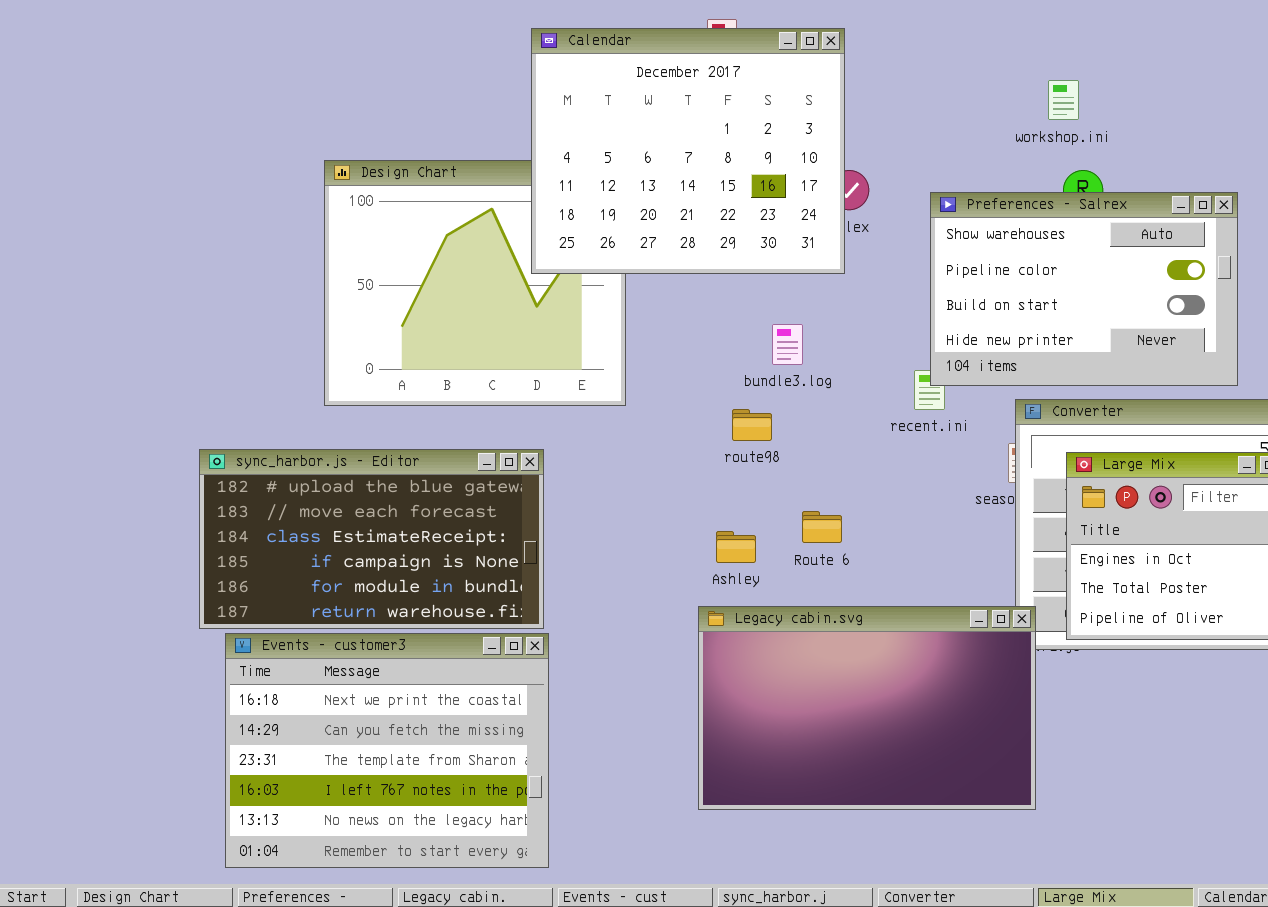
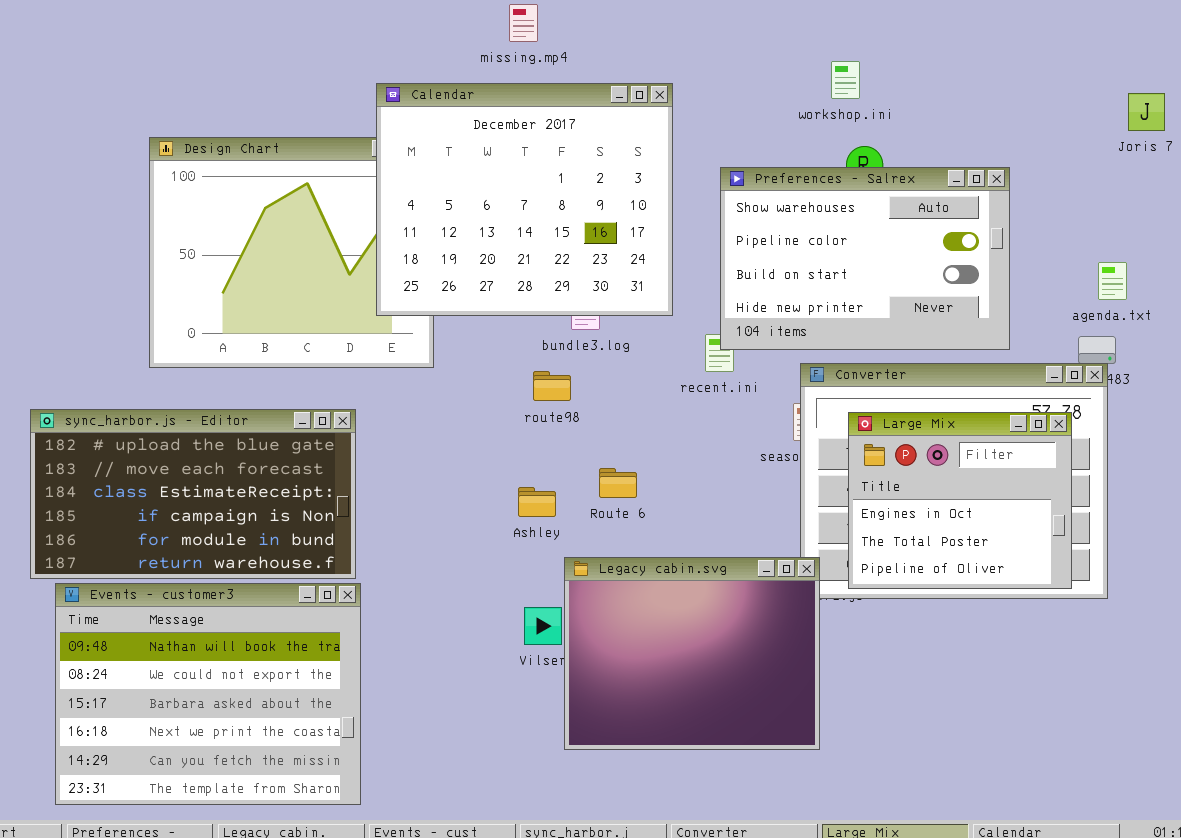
Calendar: [531,28,845,274] -> [376,83,673,316], moved
Legacy cabin.svg: [698,606,1036,810] -> [564,557,820,750], resized
Events - customer3: [225,633,549,868] -> [55,583,361,805], scrolled up 3 rows

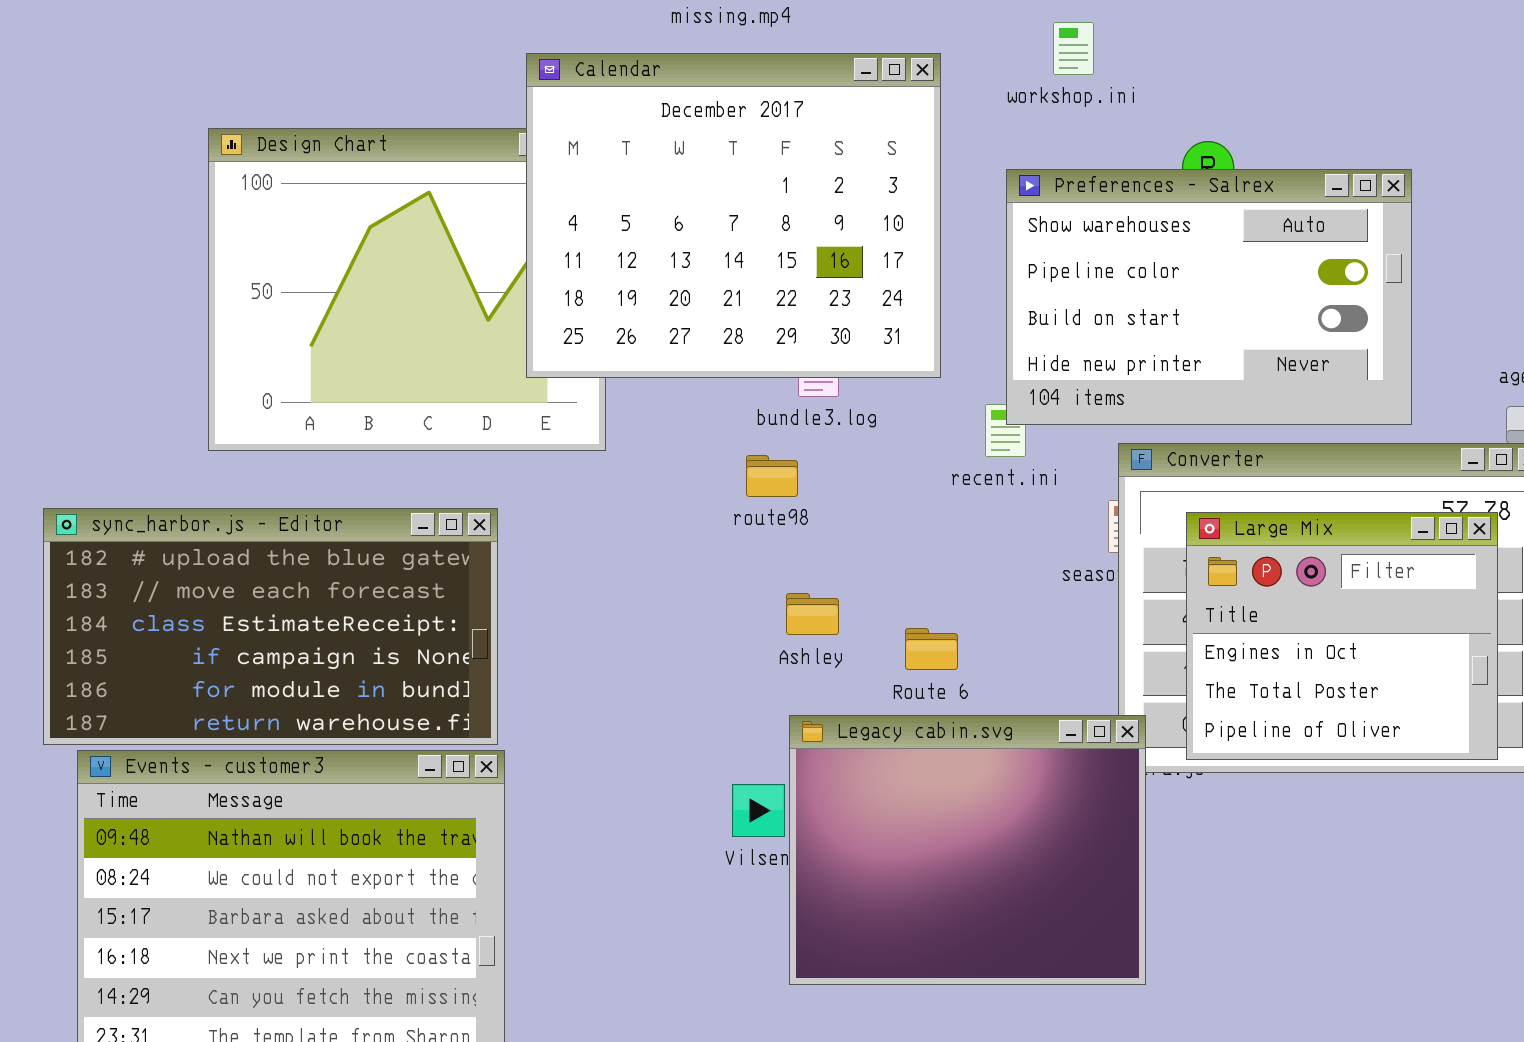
workshop.ini: [831,61,860,99] -> [1053,22,1094,75], moved
Route 6: [599,468,637,498] -> [905,628,958,670], moved
Ashley: [518,487,556,517] -> [786,593,839,635], moved

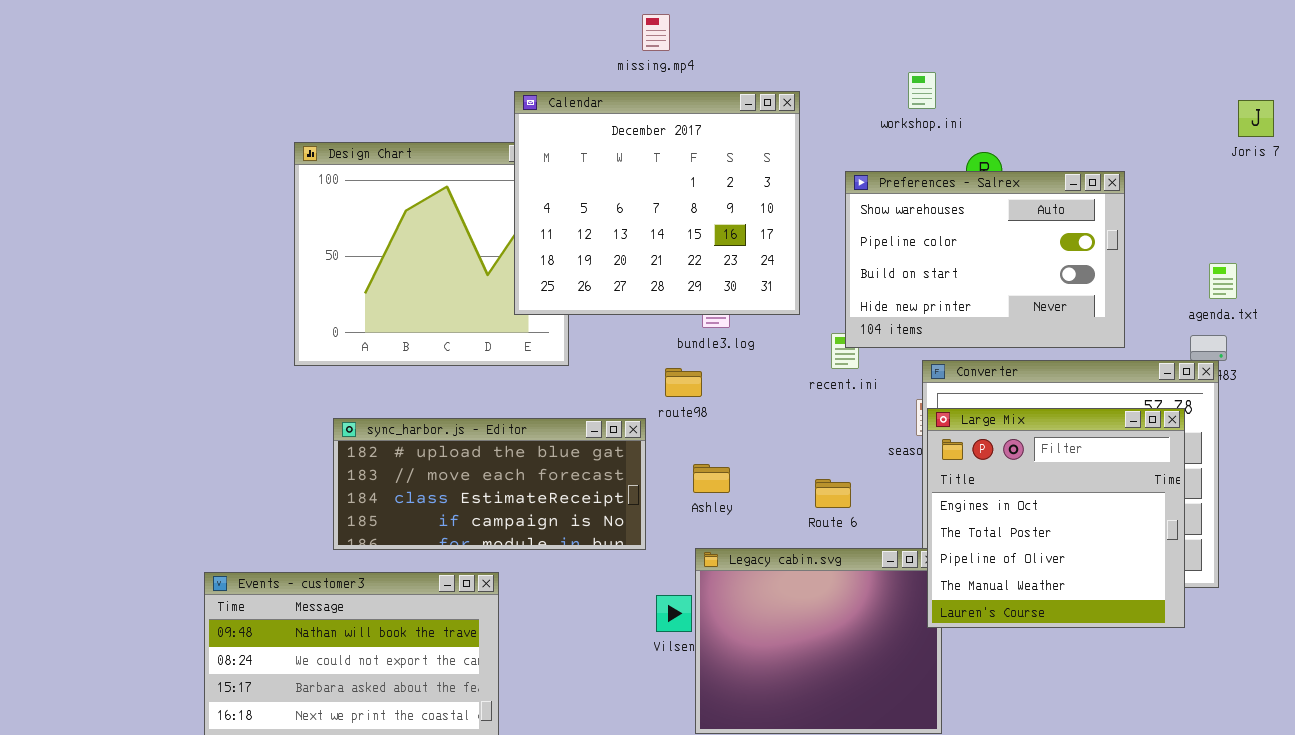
workshop.ini: [1053,22,1094,75] -> [908,72,936,109], moved
sync_harbor.js - Editor: [43,508,498,745] -> [333,418,646,550], moved, resized
Large Mix: [1186,512,1498,760] -> [927,408,1185,628], resized
Route 6: [905,628,958,670] -> [815,479,851,508], moved

